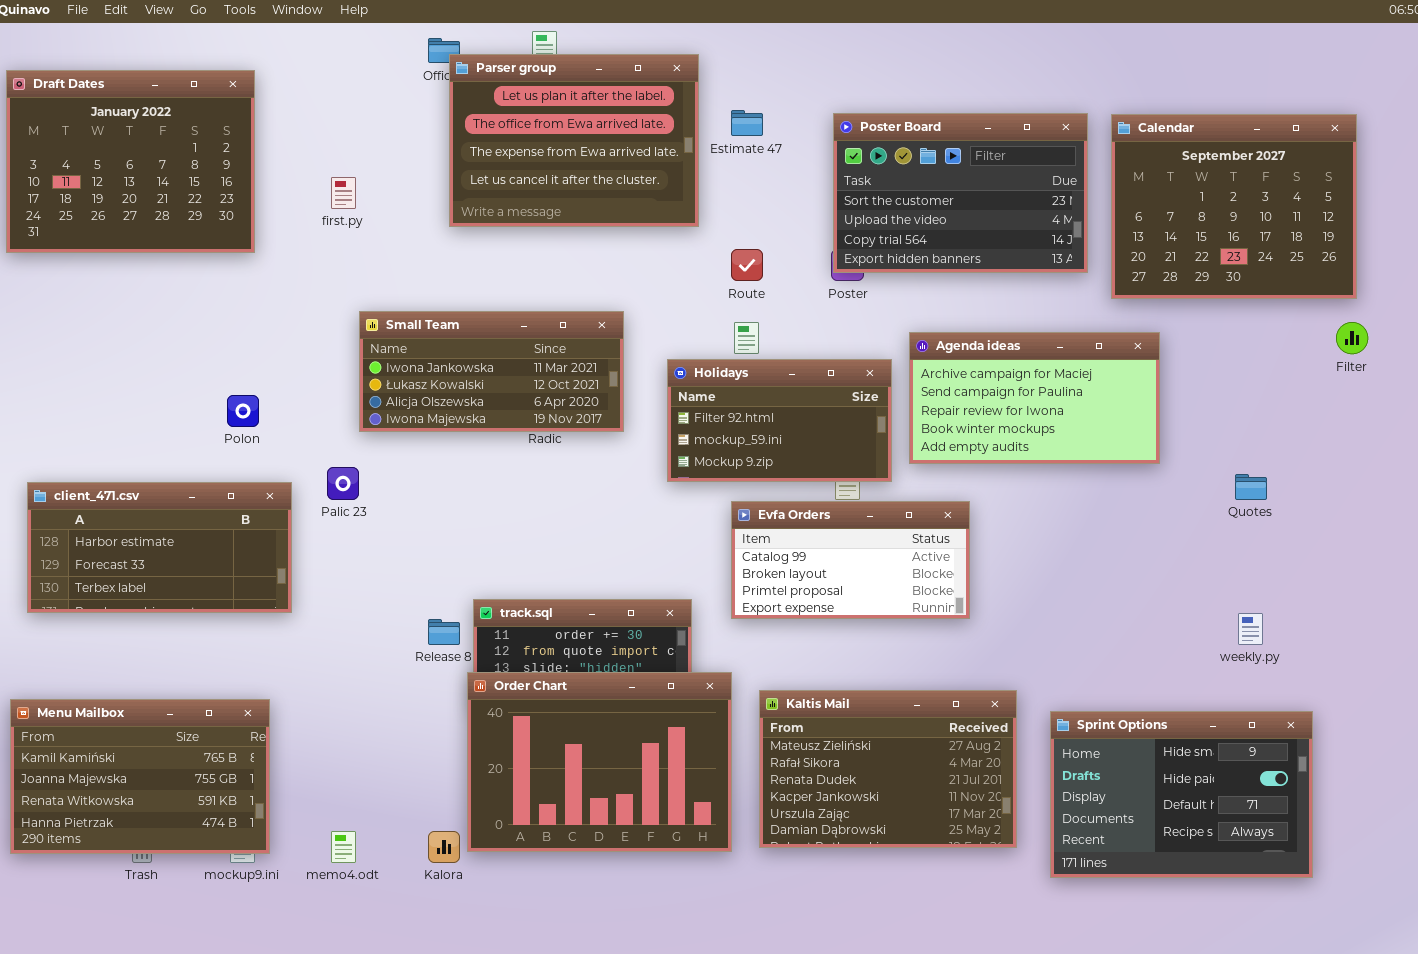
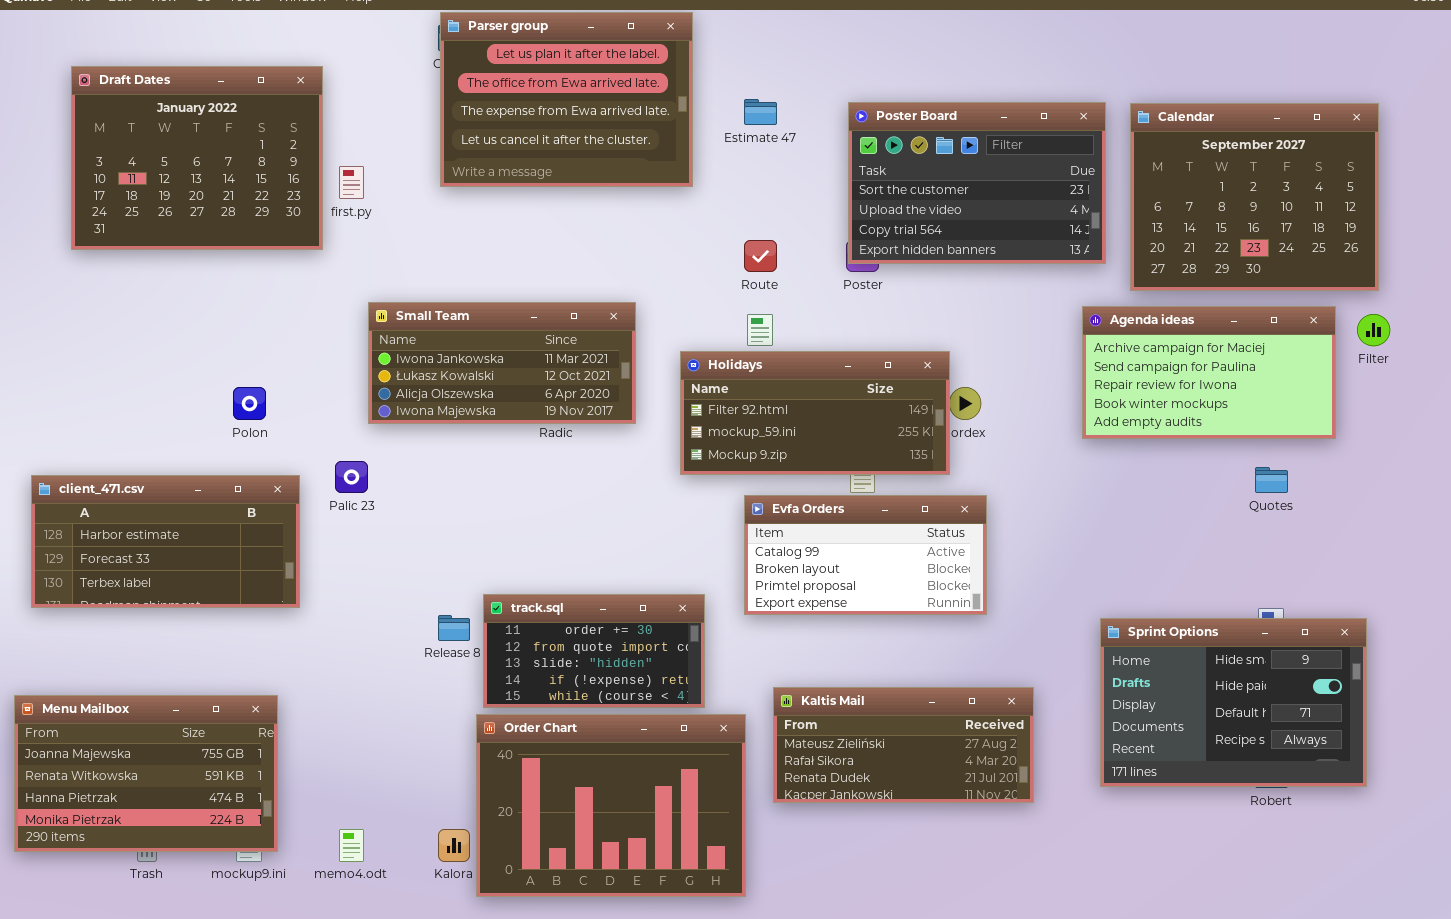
Parser group: [449,54,699,227] -> [440,12,693,187], moved
Draft Dates: [6,70,255,253] -> [71,66,323,250], moved
Agenda ideas: [909,332,1160,464] -> [1082,306,1336,439], moved
Holidays: [667,359,892,482] -> [680,351,950,475], resized
Order Chart: [467,672,732,852] -> [476,714,746,897], moved
Kaltis Mail: [759,690,1017,848] -> [773,687,1034,803], resized
Menu Mailbox: [10,699,270,854] -> [14,695,278,852], scrolled down 1 row
Sprint Options: [1050,711,1313,878] -> [1100,618,1367,787], moved

